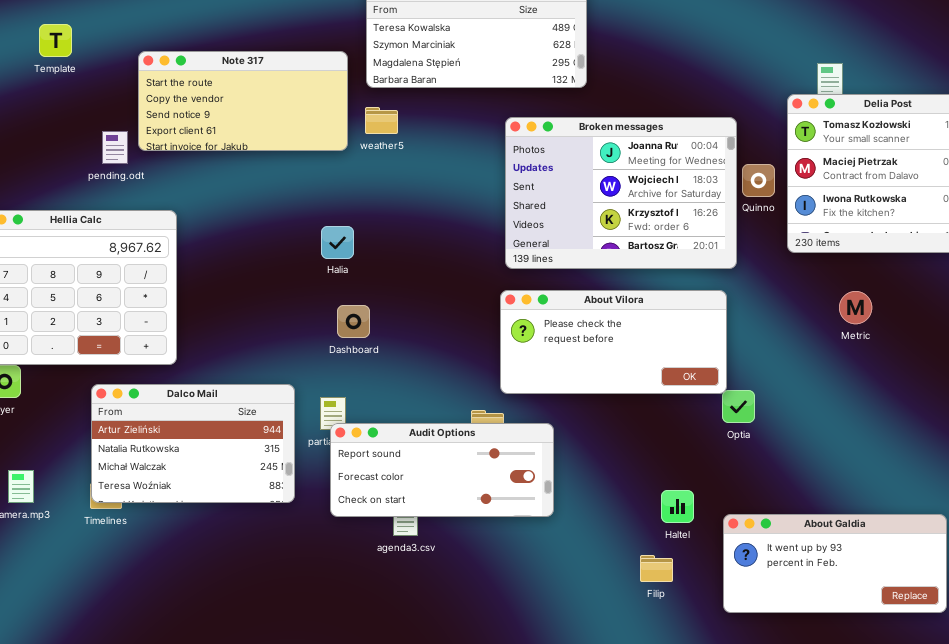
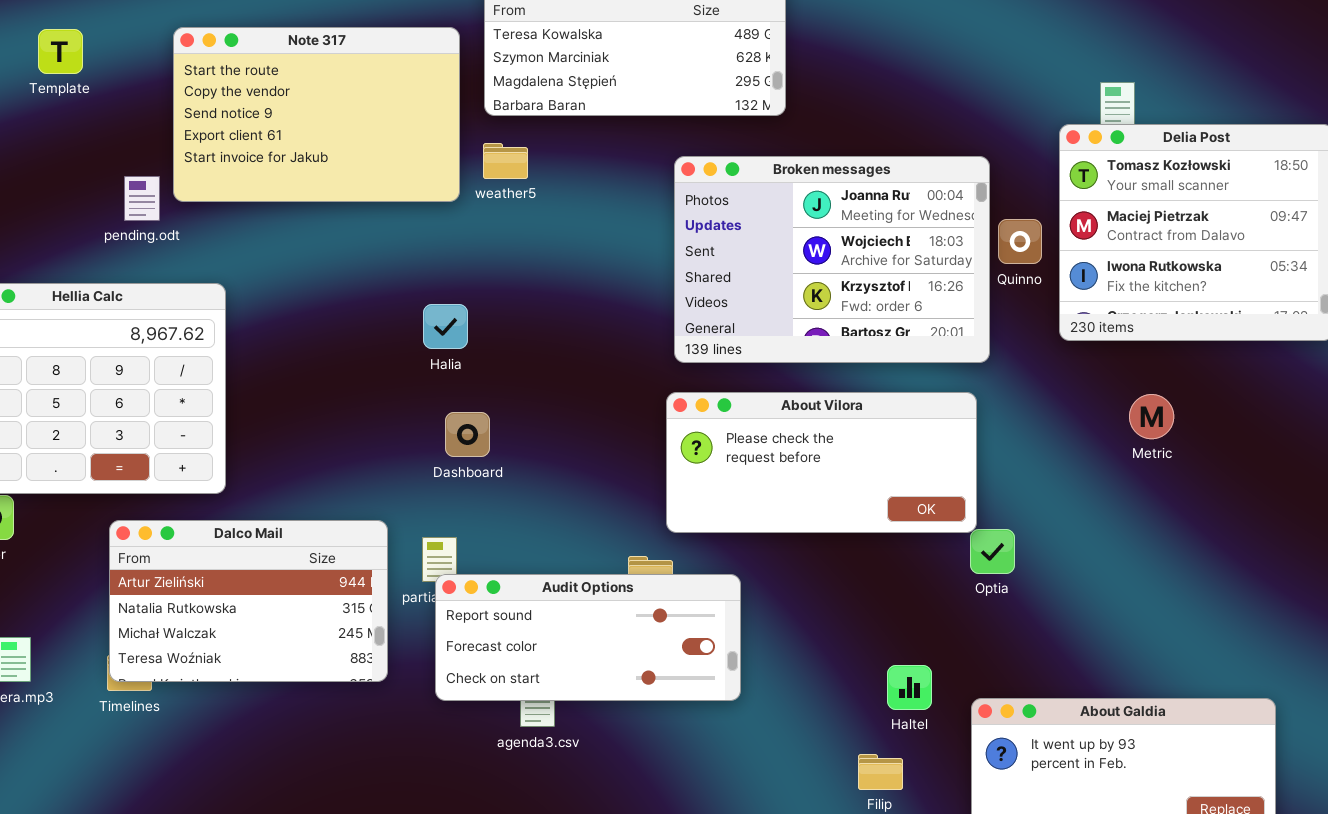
Note 317: [138,51,348,151] -> [173,27,460,202], resized

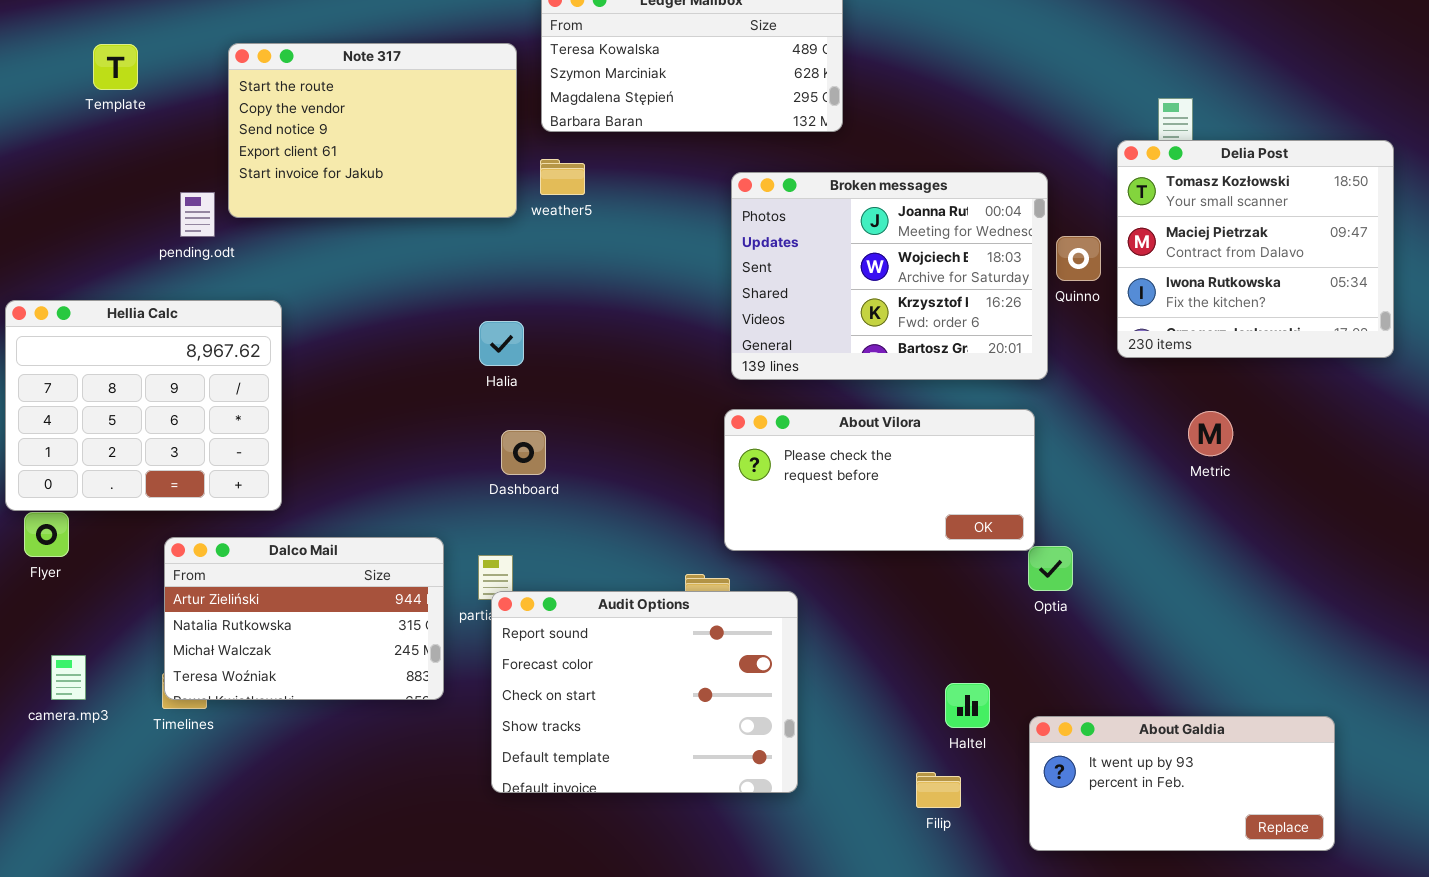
Audit Options: [435,574,741,701] -> [491,591,798,793], resized

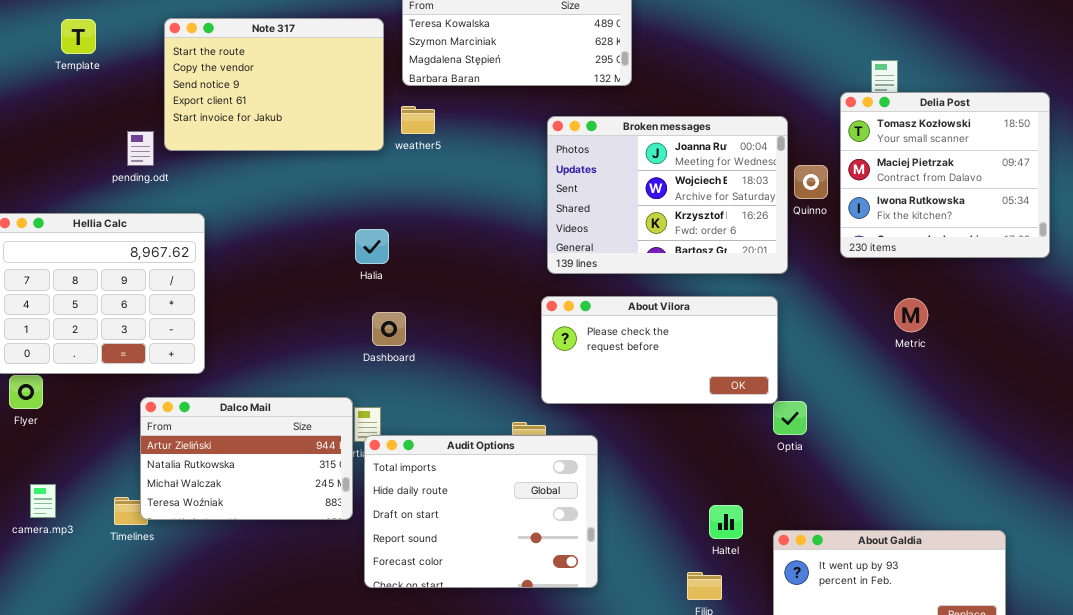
Dalco Mail: [164,537,444,700] -> [140,397,353,520], moved
Audit Options: [491,591,798,793] -> [364,435,598,588], scrolled up 3 rows

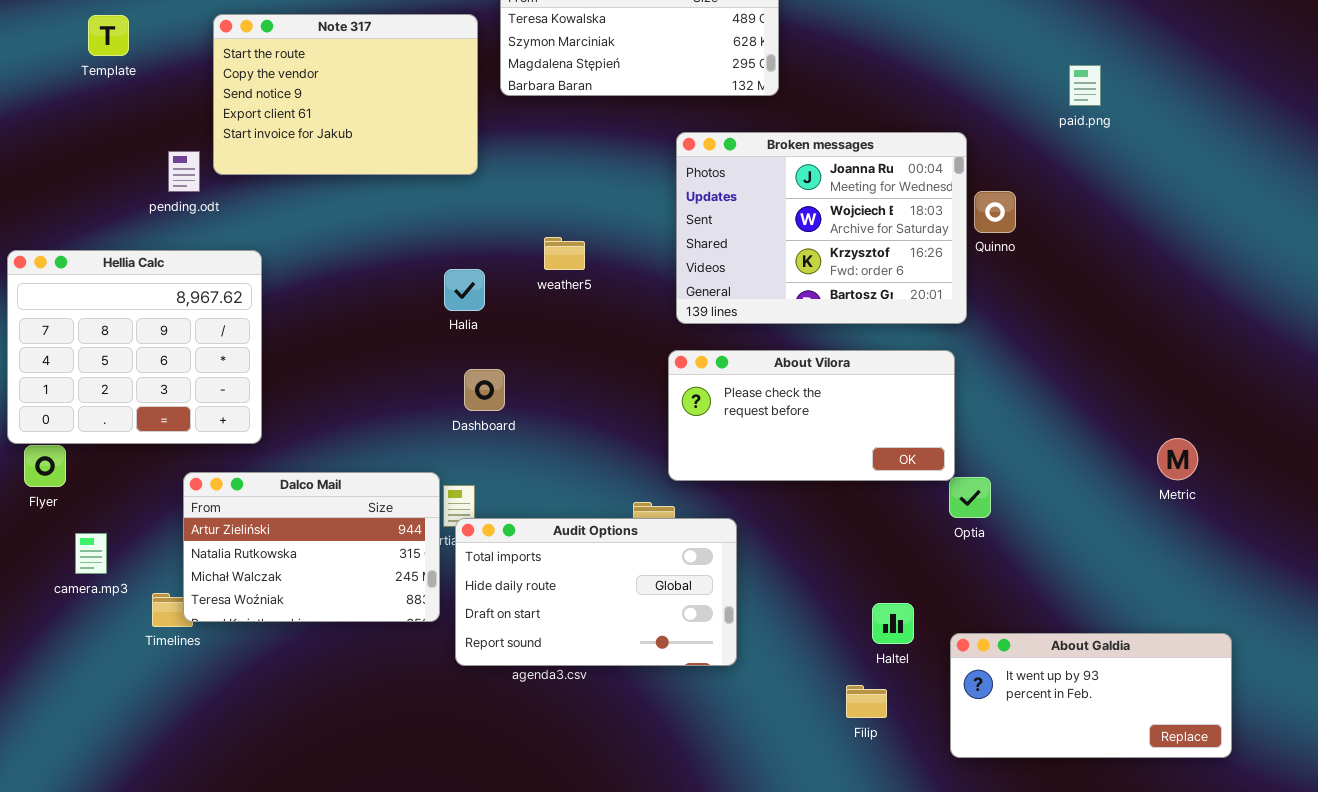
Delia Post: [840,92,1050,258] -> none, closed
weather5: [401,106,435,134] -> [544,237,585,270], moved
Metric: [894,298,928,332] -> [1157,438,1198,480], moved
Audit Options: [364,435,598,588] -> [455,518,737,666], resized
camera.mp3: [30,484,56,518] -> [75,533,107,574], moved

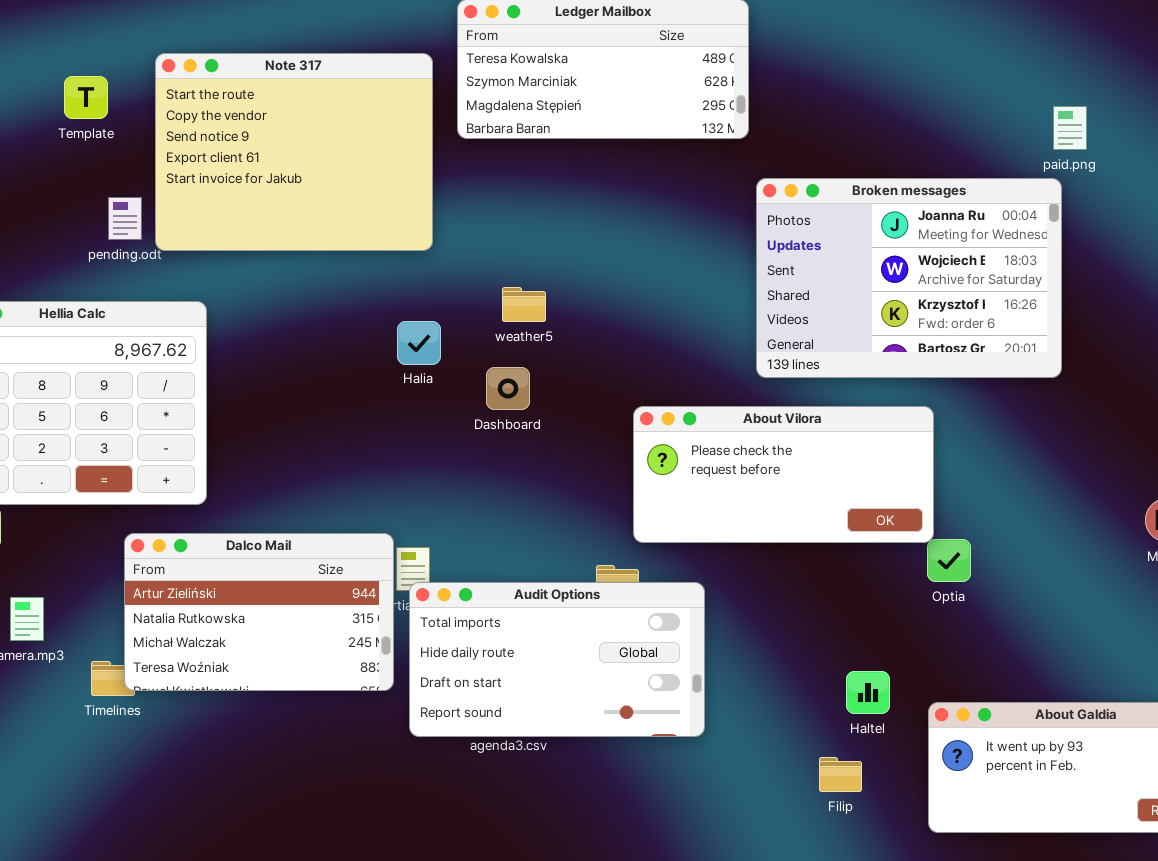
Note 317: [213,14,478,175] -> [155,53,433,251], resized
Template: [88,15,129,56] -> [64,76,108,119], moved
Broken messages: [676,132,967,324] -> [756,178,1062,378], moved
Dashboard: [464,369,505,411] -> [486,367,530,410], moved

